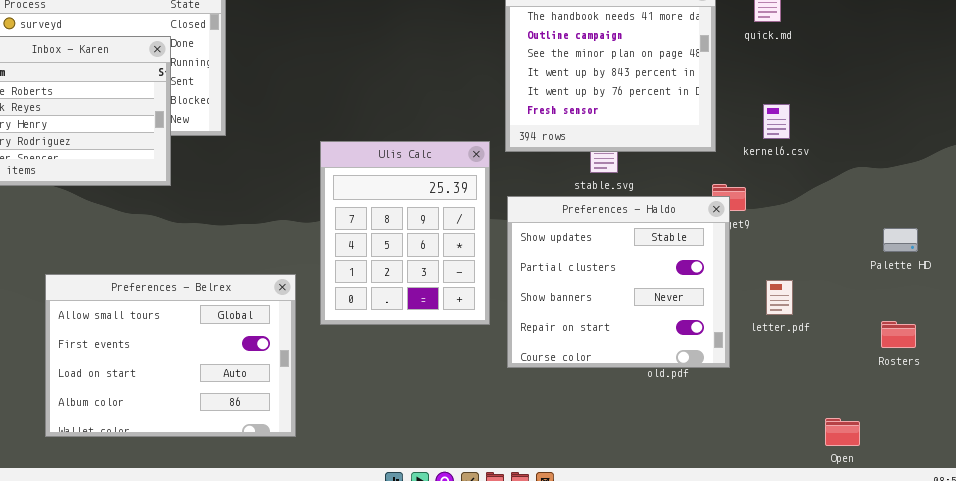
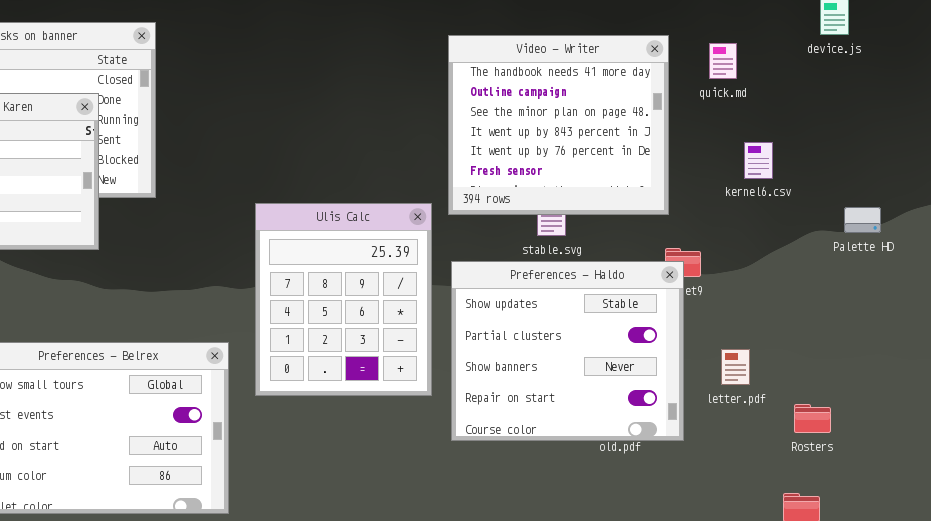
kernel6.csv: [763,104,790,139] -> [744,142,773,179], moved
Palette HD: [883,228,918,252] -> [844,207,881,233], moved
Rosters: [881,321,916,348] -> [794,404,831,433], moved

